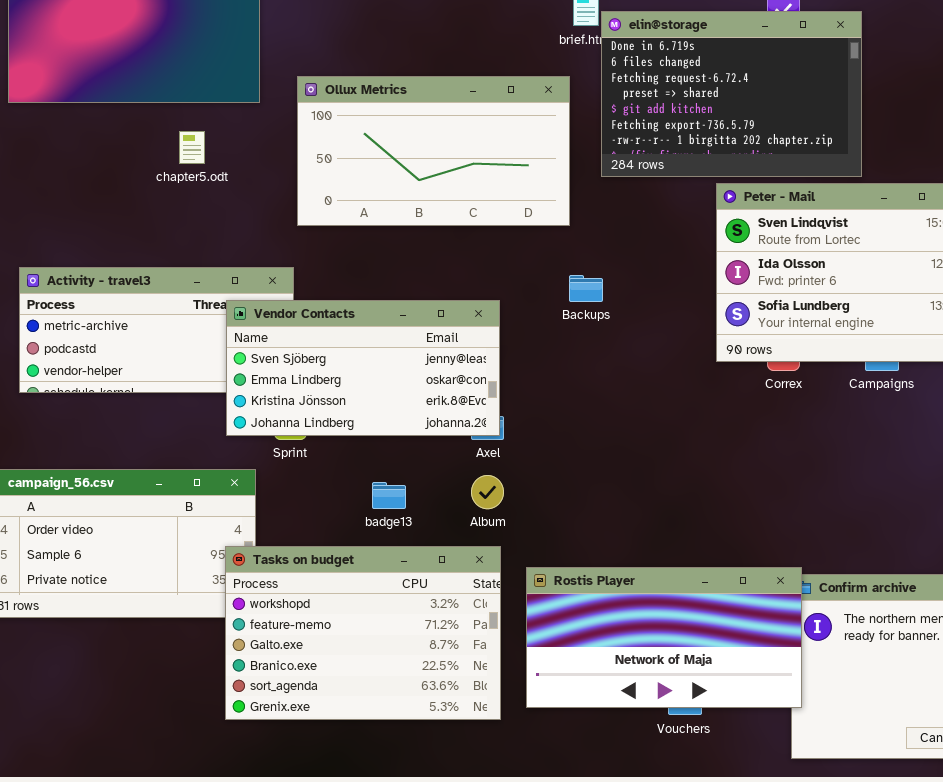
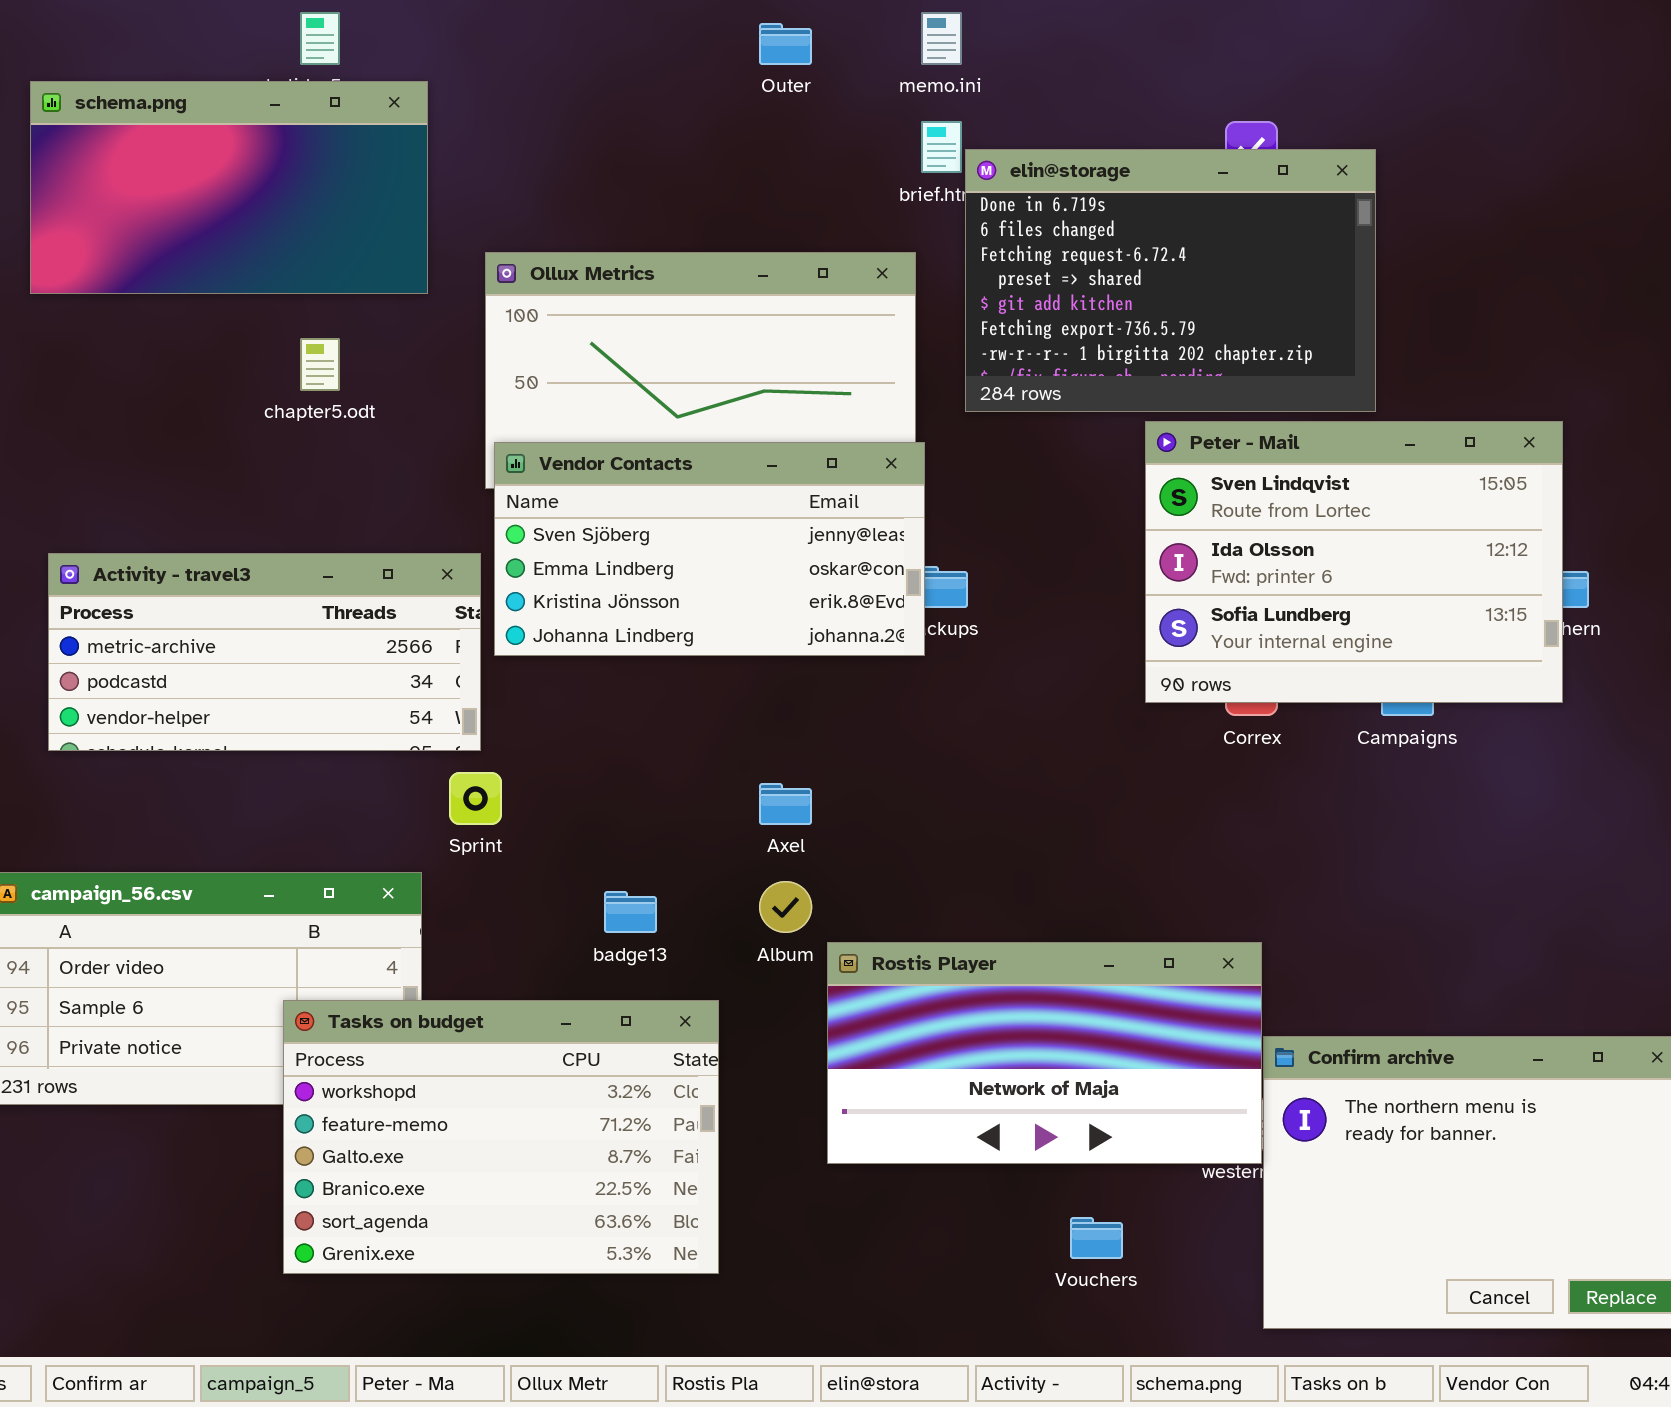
Vendor Contacts: [226,300,500,436] -> [494,442,925,656], moved
Tasks on budget: [225,546,501,720] -> [283,1000,719,1274], moved
Rostis Player: [526,567,802,708] -> [827,942,1262,1164], moved

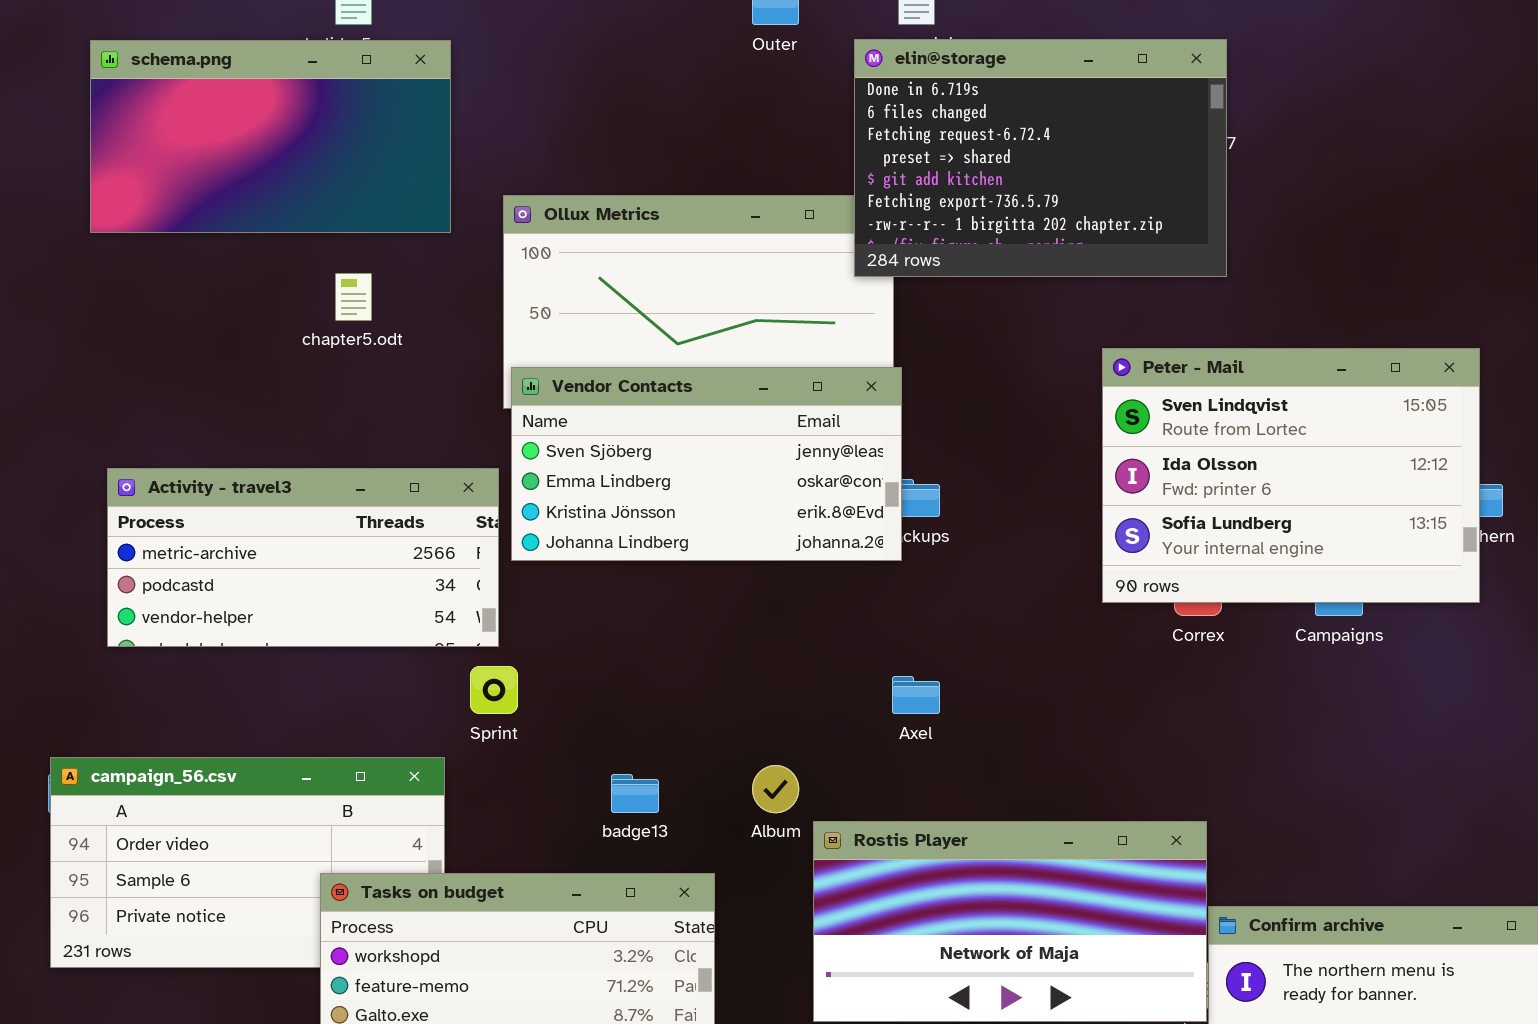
elin@storage: [965,149,1376,412] -> [854,39,1227,277], moved
Axel: [759,783,812,825] -> [892,676,940,714], moved

